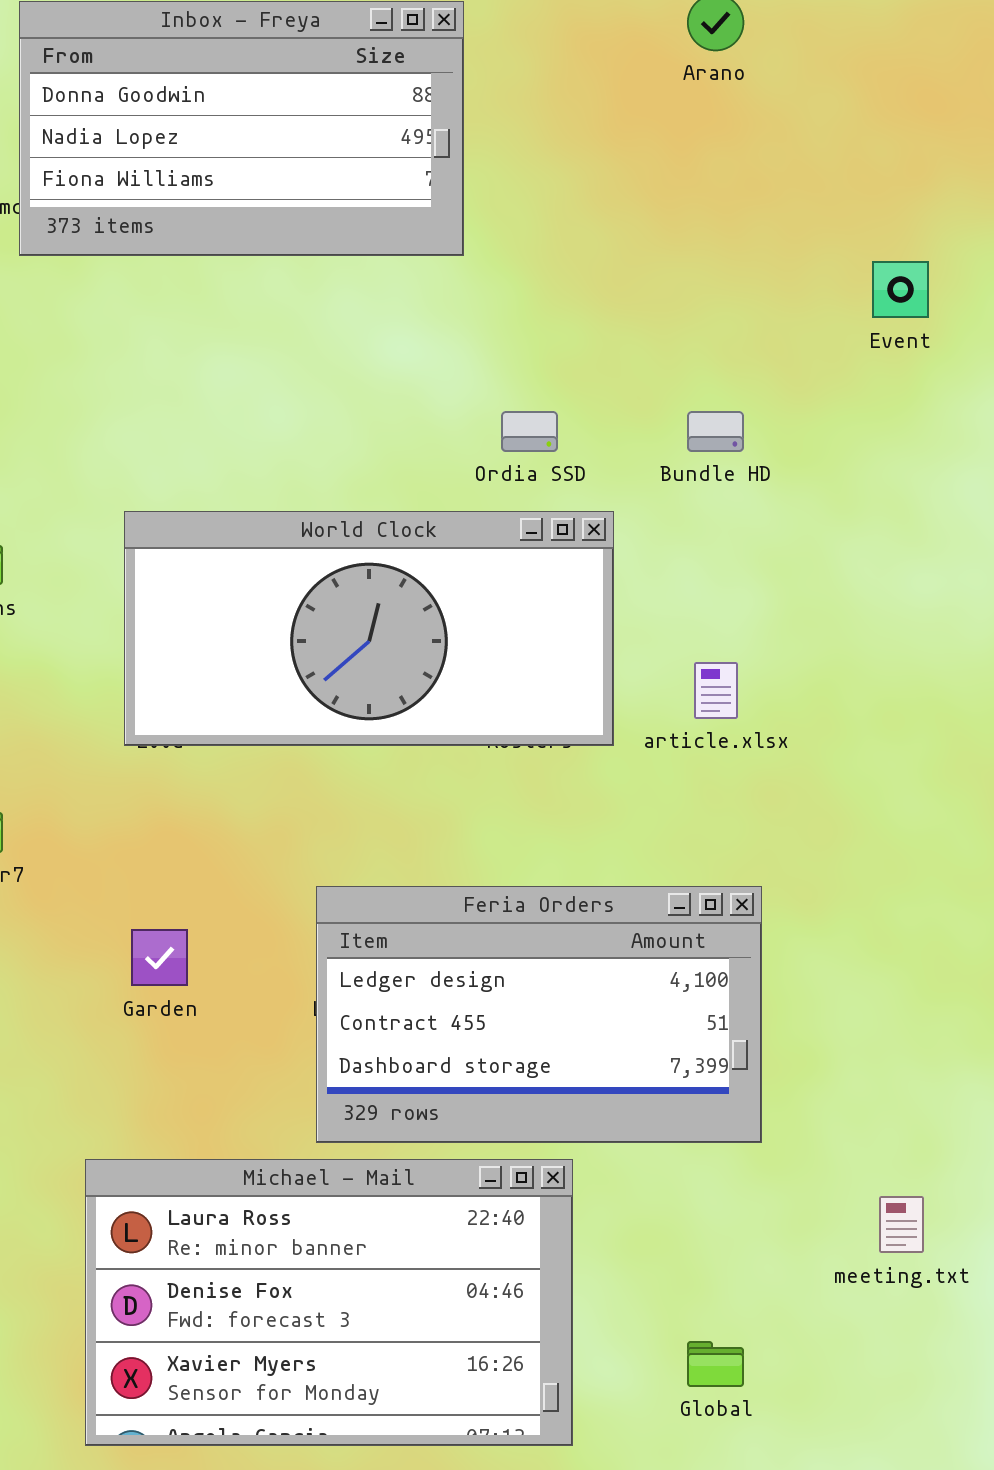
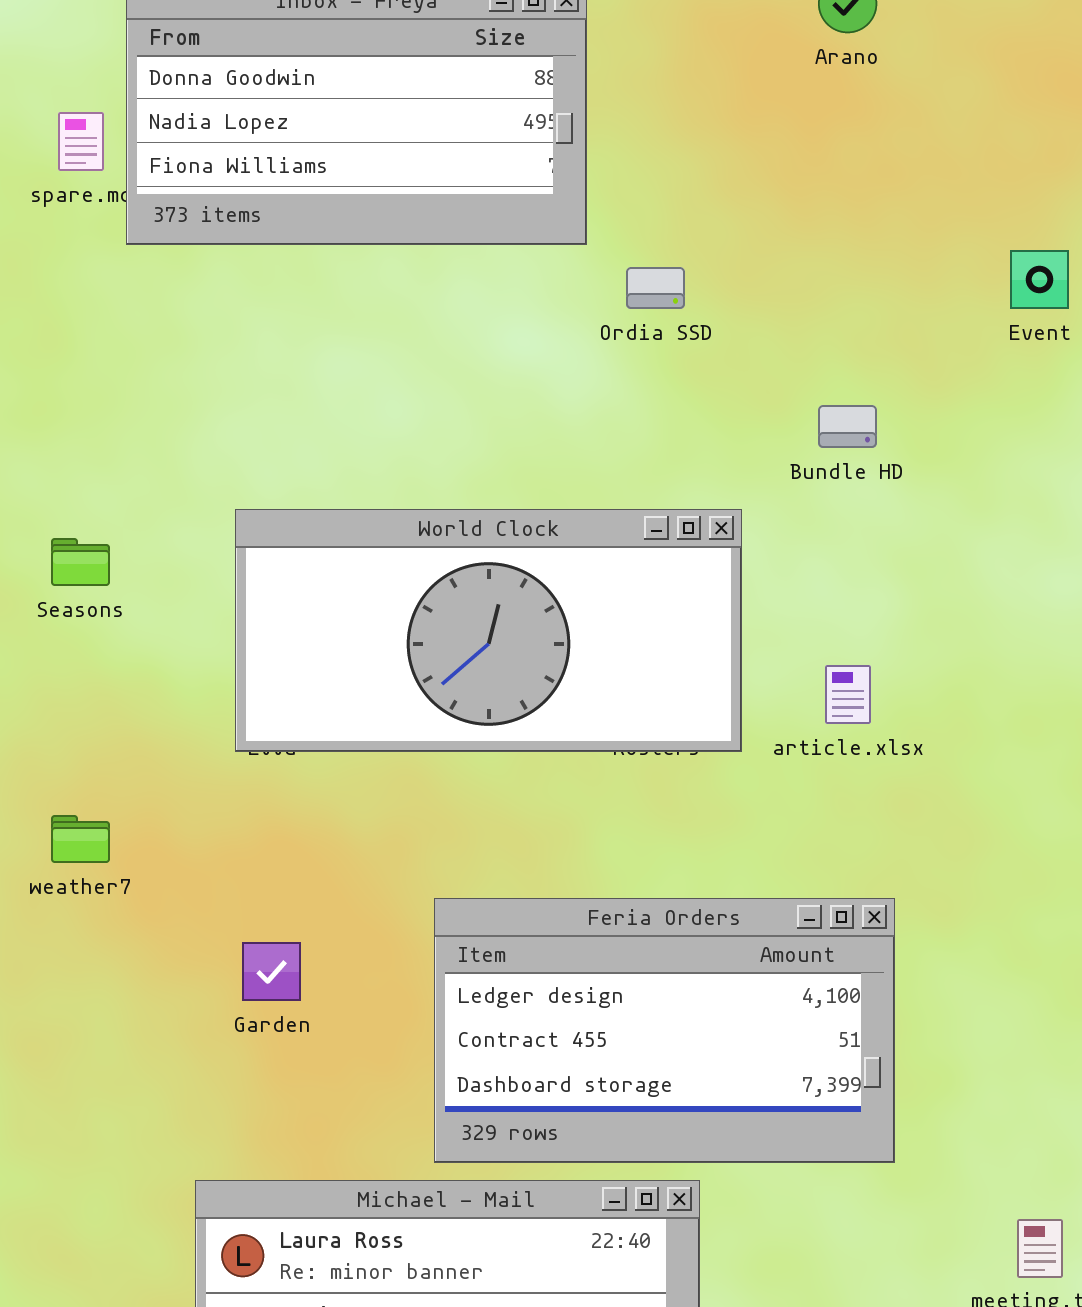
Ordia SSD: [501,411,558,452] -> [626,267,685,309], moved

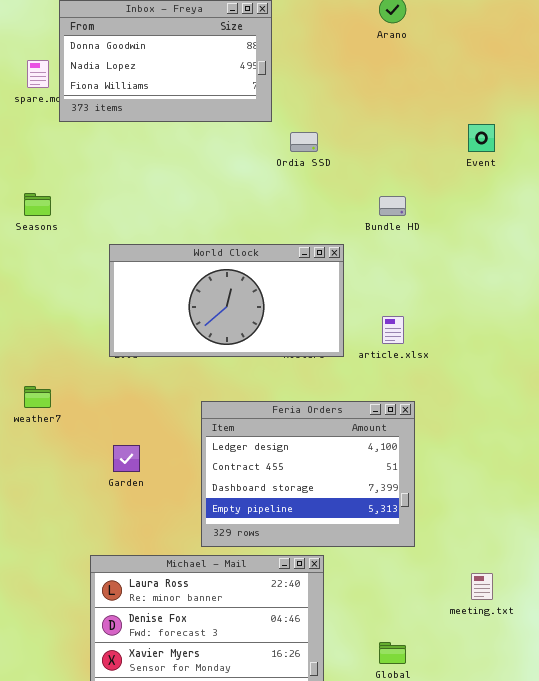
Seasons: [51,538,110,586] -> [24,193,51,216], moved
Feria Orders: [434,898,895,1163] -> [201,401,415,547], resized

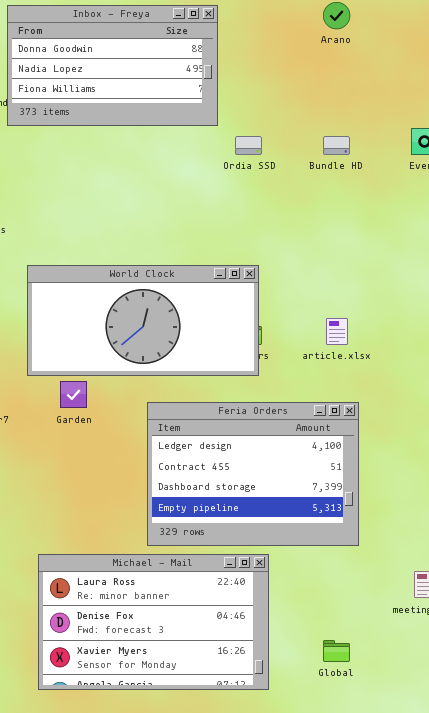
Bundle HD: [379,196,406,216] -> [323,136,350,155], moved
World Clock: [109,244,344,357] -> [27,265,259,376], moved
Garden: [113,445,140,472] -> [60,381,87,408], moved

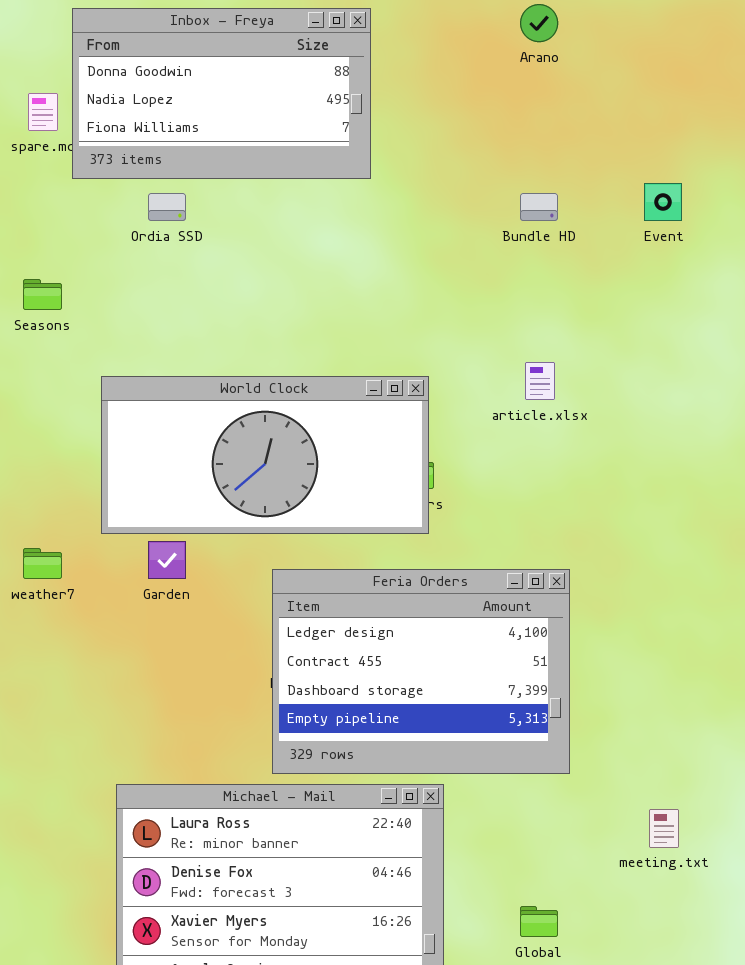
Ordia SSD: [235,136,262,155] -> [148,193,186,221], moved
article.xlsx: [326,318,348,345] -> [525,362,555,400], moved

